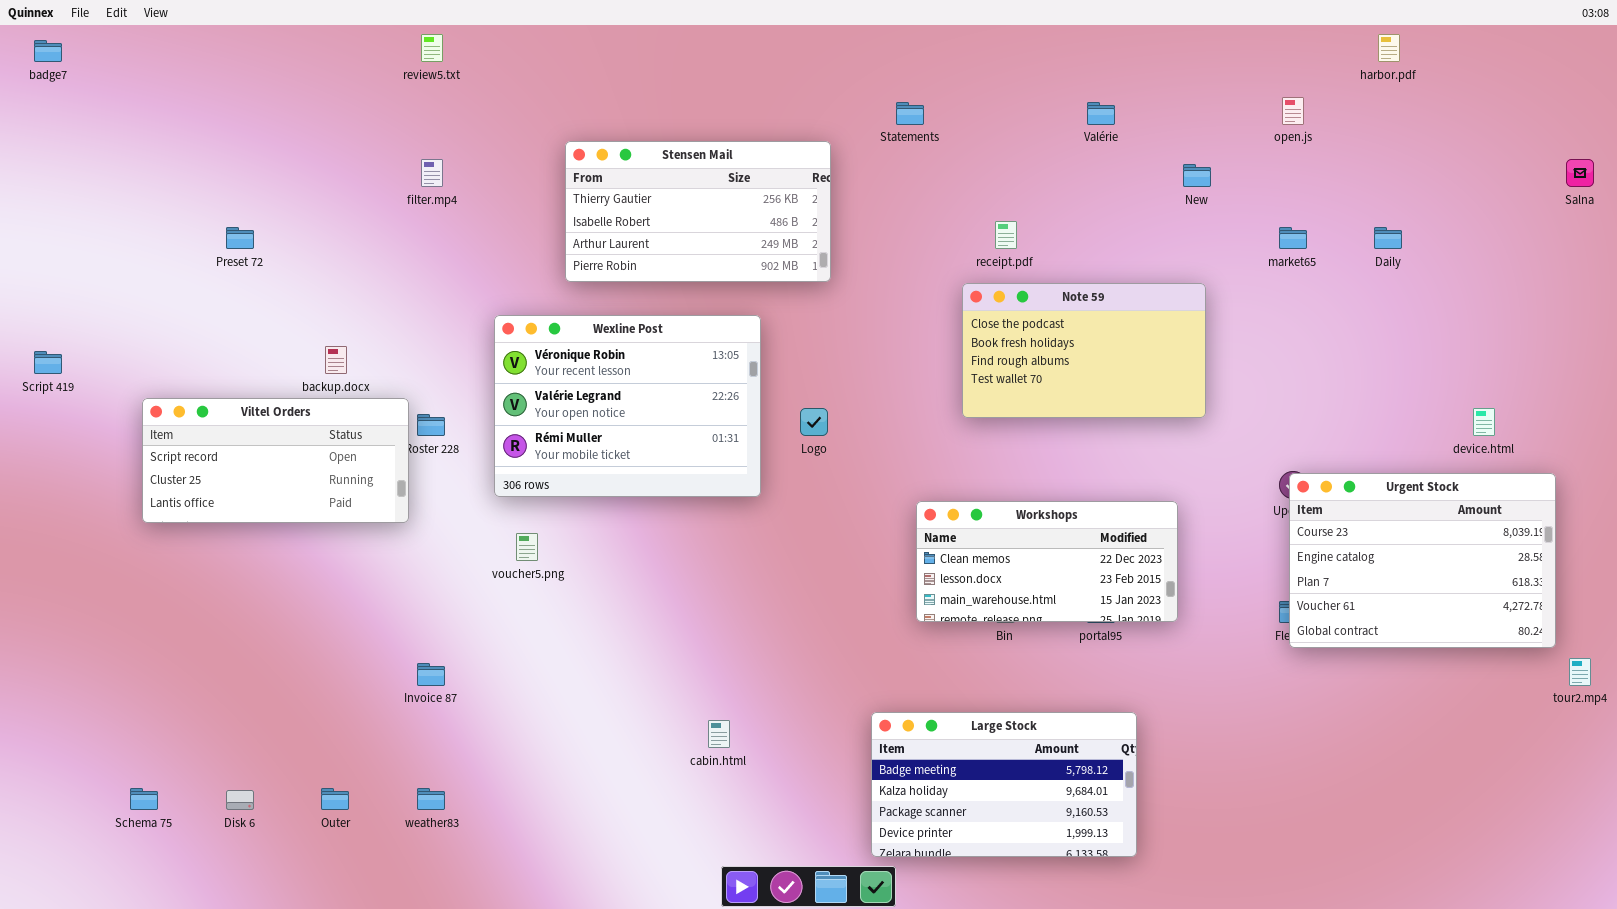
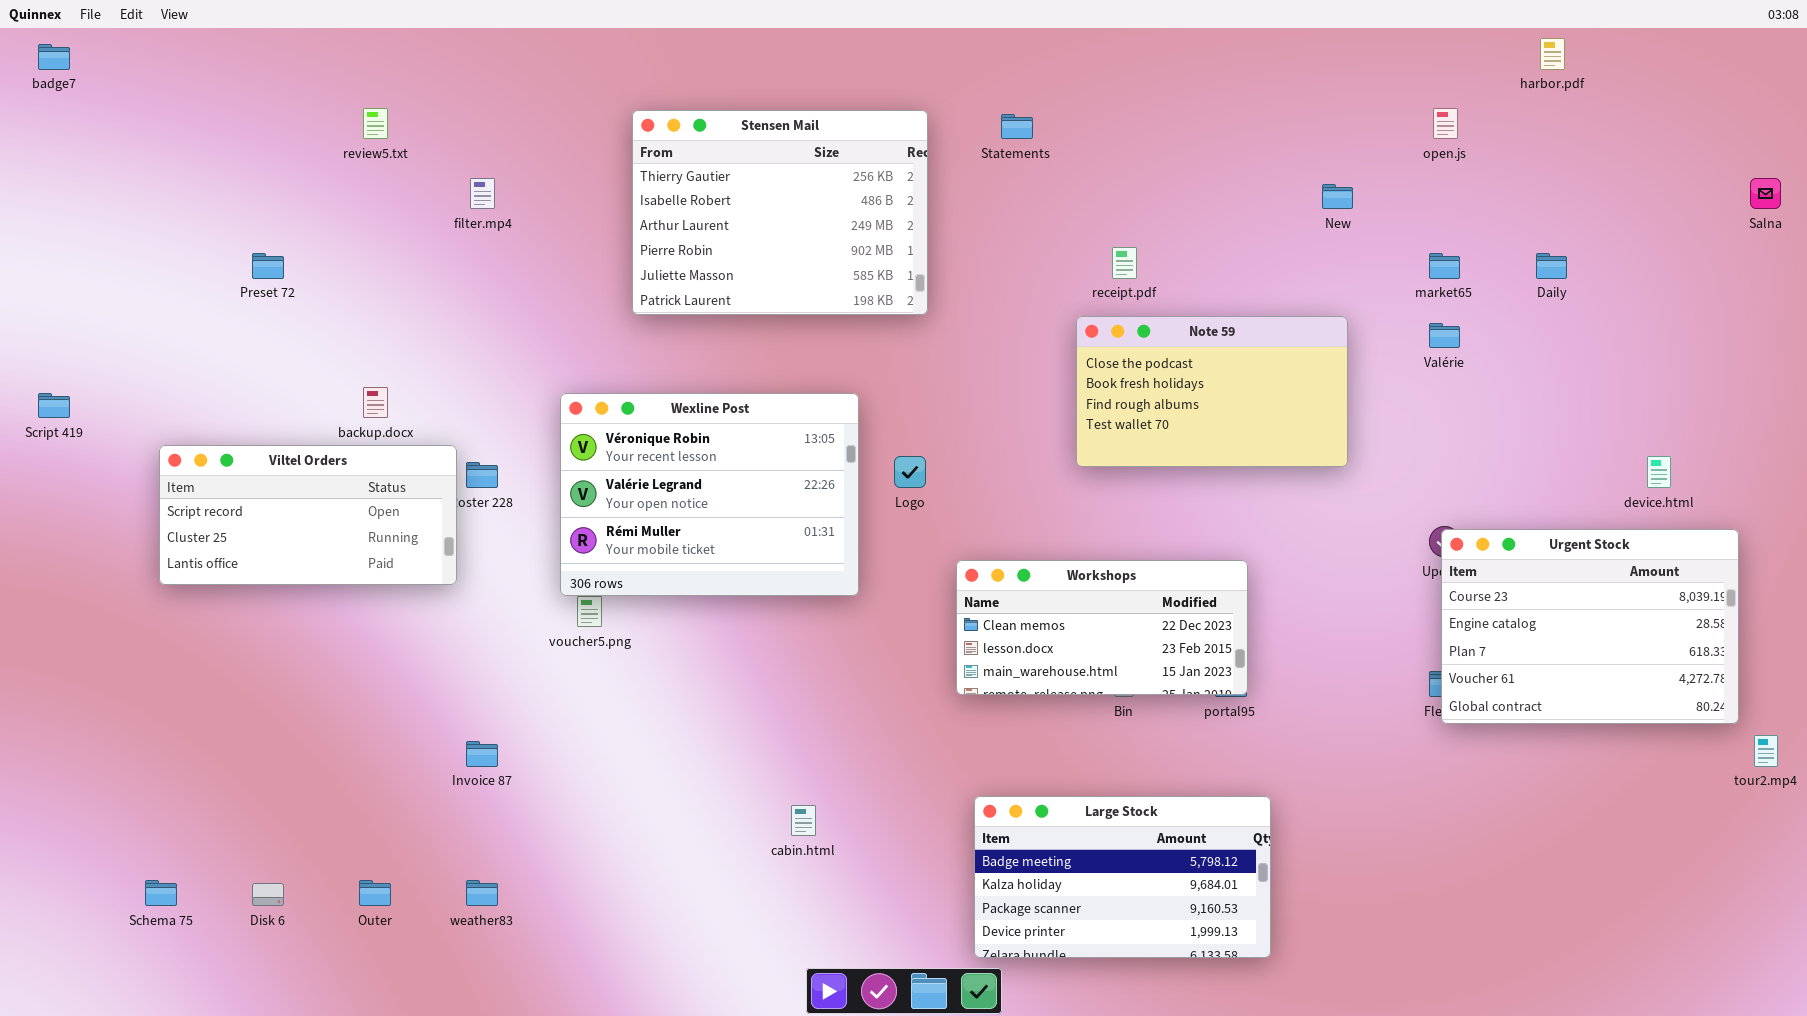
review5.txt: [421,34,443,62] -> [363,108,388,139], moved
Valérie: [1087,102,1115,125] -> [1429,323,1460,348], moved
Stensen Mail: [565,141,831,282] -> [632,110,928,315], resized
Wexline Post: [494,315,761,497] -> [560,393,859,596], moved
Workshops: [916,501,1178,622] -> [956,560,1248,695], moved

